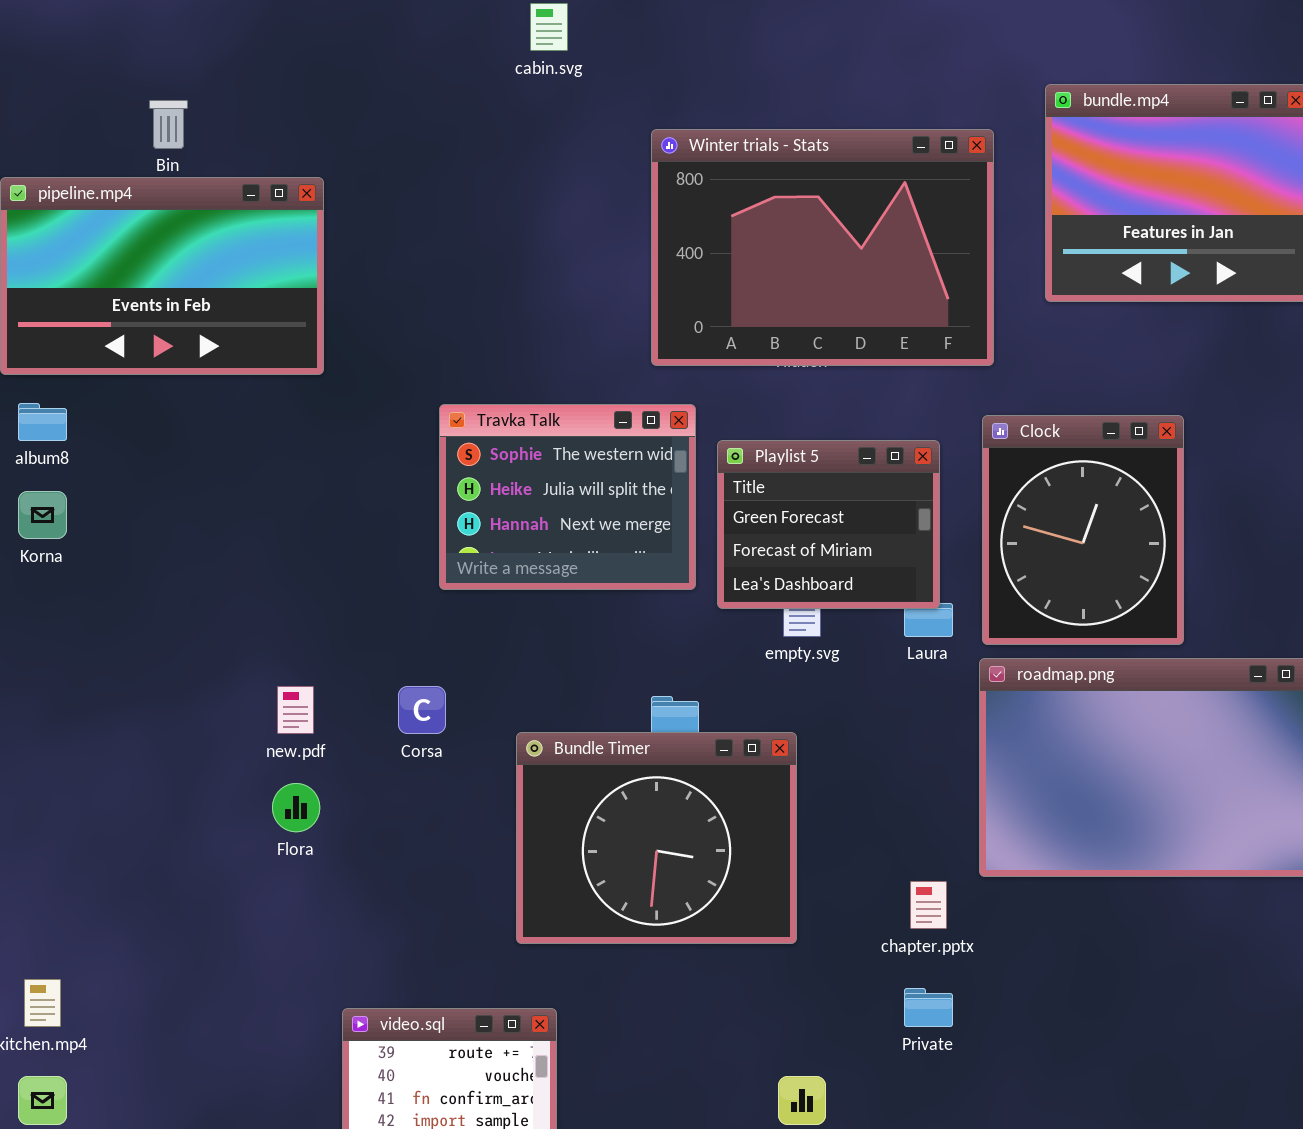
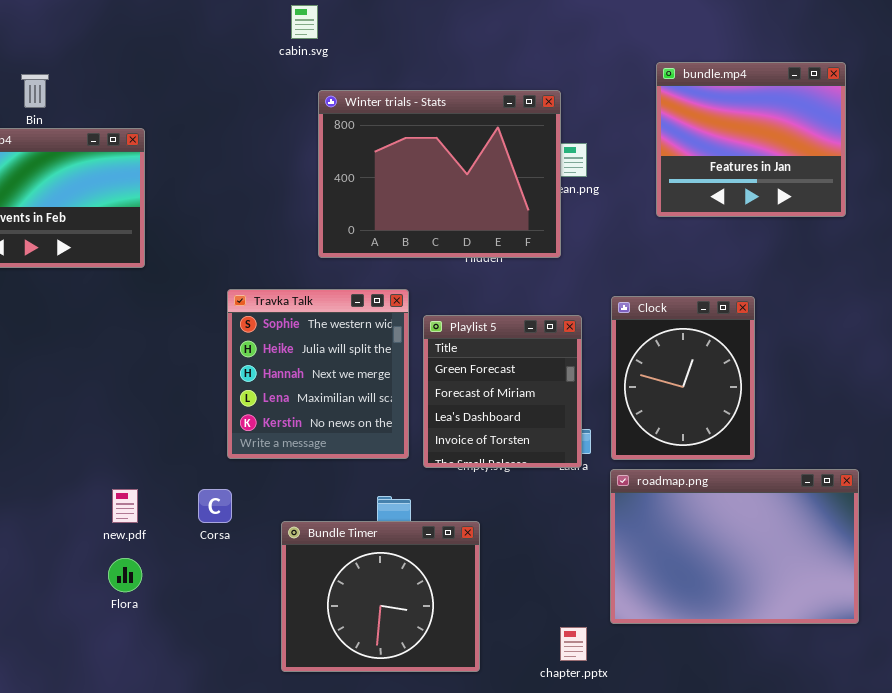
Winter trials - Stats: [651,129,994,366] -> [318,90,561,258], moved
Travka Talk: [439,404,696,590] -> [227,289,409,459], resized
Playlist 5: [717,440,940,609] -> [423,315,582,468], resized

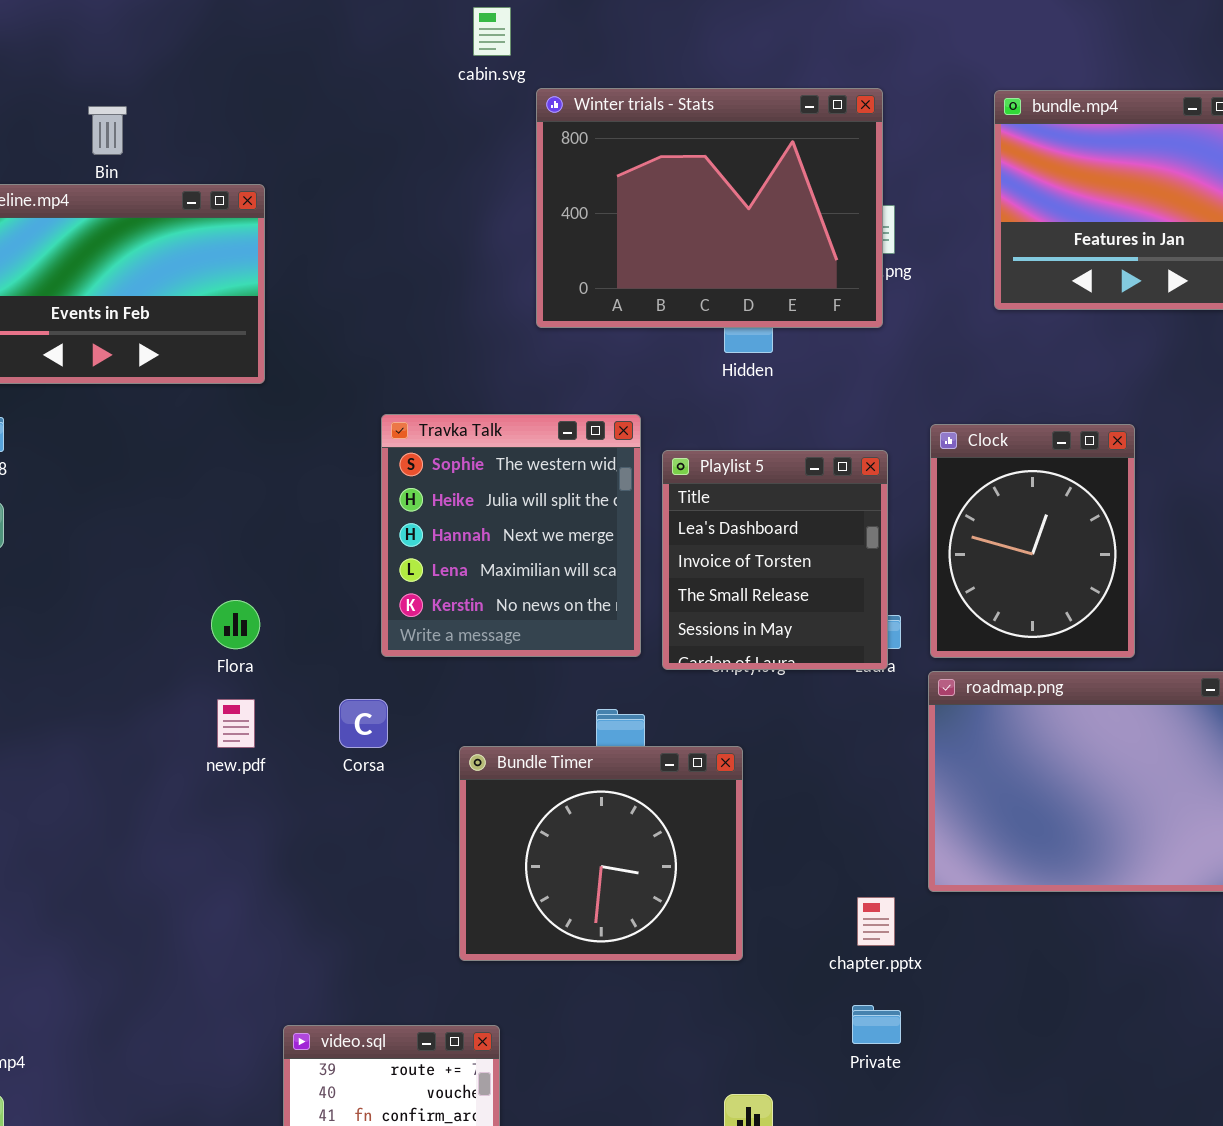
Winter trials - Stats: [318,90,561,258] -> [536,88,883,328], moved
Playlist 5: [423,315,582,468] -> [662,450,888,670], scrolled down 2 rows
Flora: [108,558,142,592] -> [211,600,260,649], moved

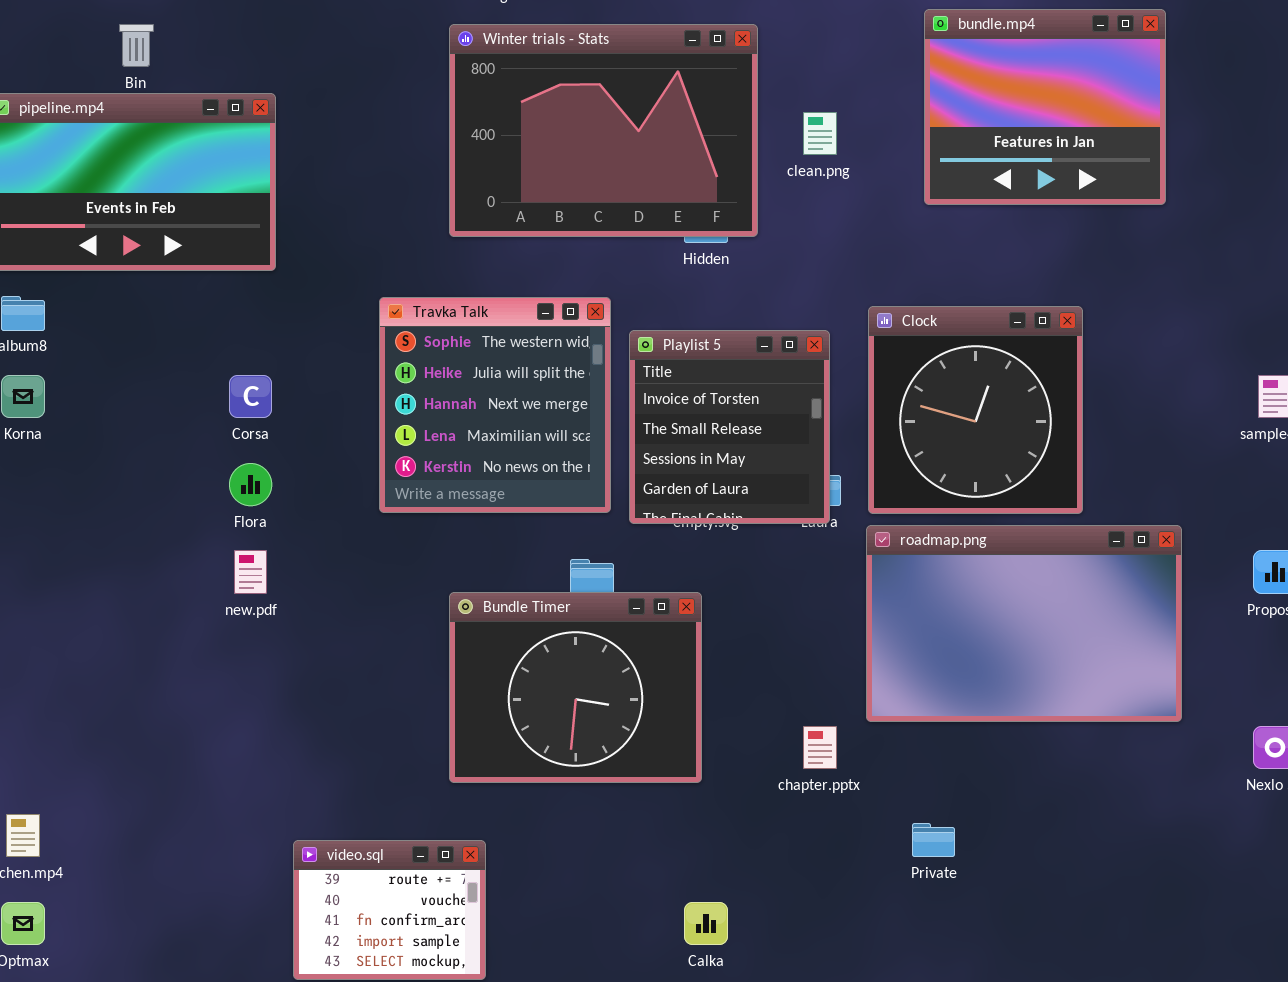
Winter trials - Stats: [536,88,883,328] -> [449,24,758,237], moved
Clock: [930,424,1135,658] -> [868,306,1083,514], resized
Playlist 5: [662,450,888,670] -> [629,330,830,524], scrolled down 1 row
Corsa: [339,699,388,748] -> [229,375,272,418], moved
Private: [852,1005,901,1044] -> [912,823,955,857], moved

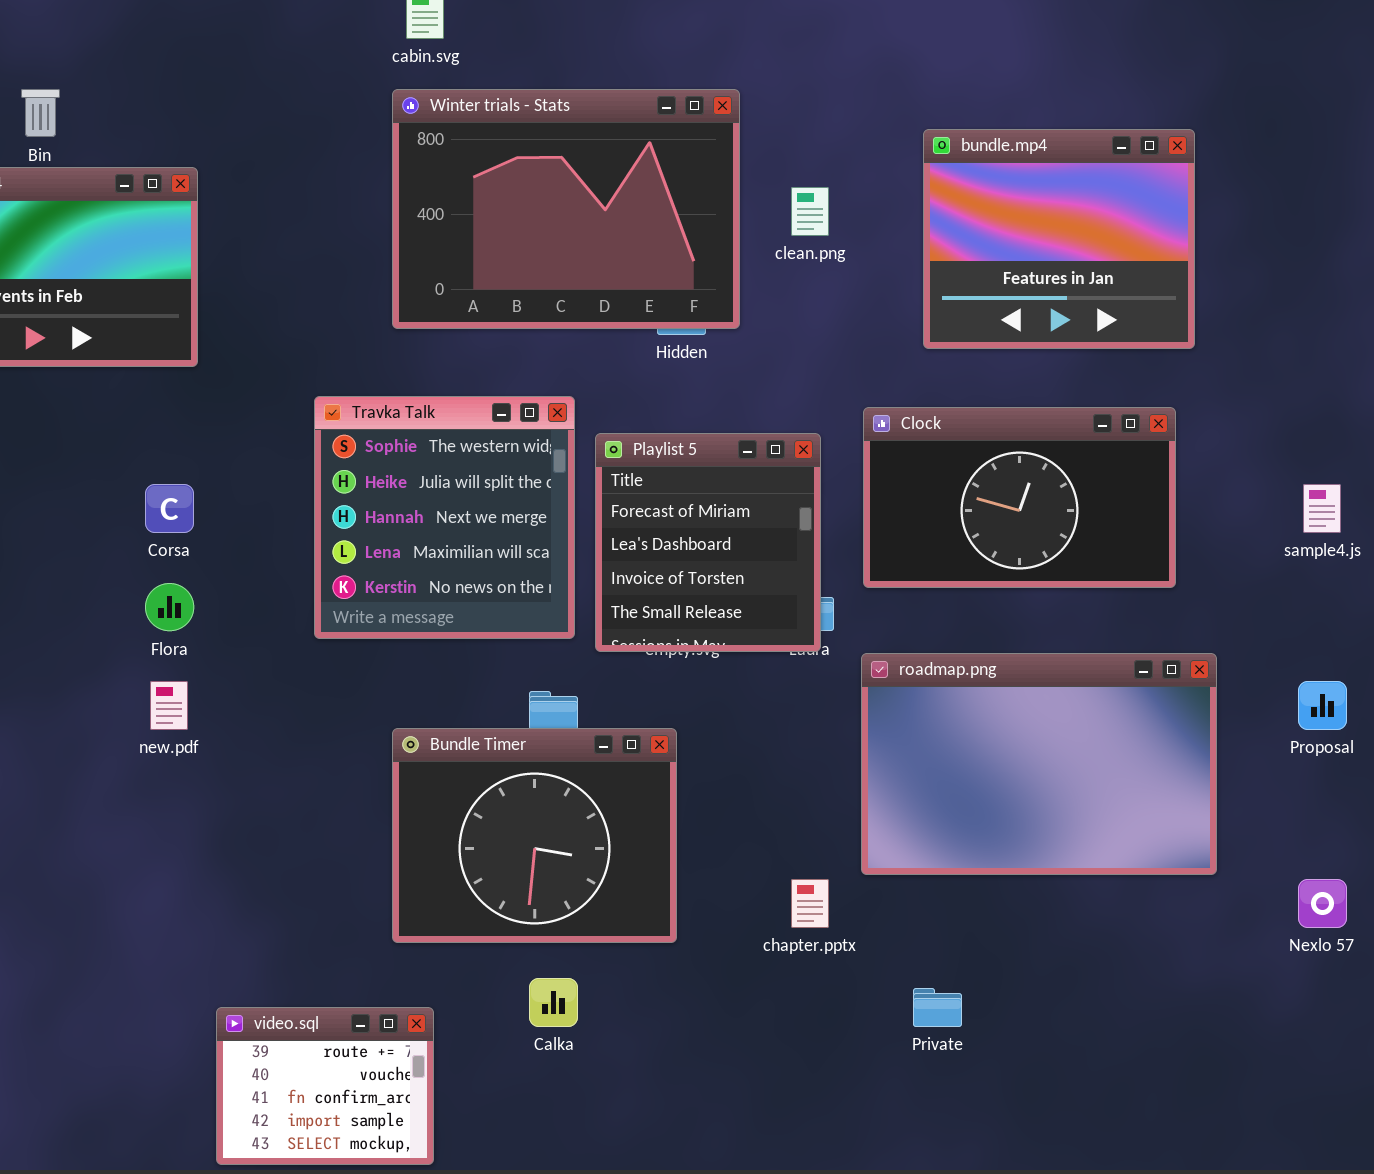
bundle.mp4: [924,9,1166,205] -> [923,129,1195,349], moved
Clock: [868,306,1083,514] -> [863,407,1176,588], resized
Playlist 5: [629,330,830,524] -> [595,433,821,652], scrolled up 2 rows
Calka: [684,902,728,945] -> [529,978,578,1027], moved

